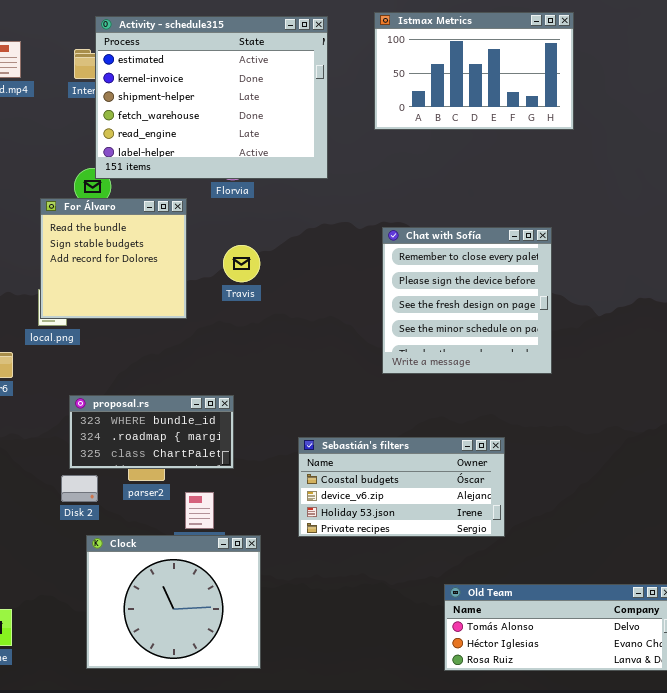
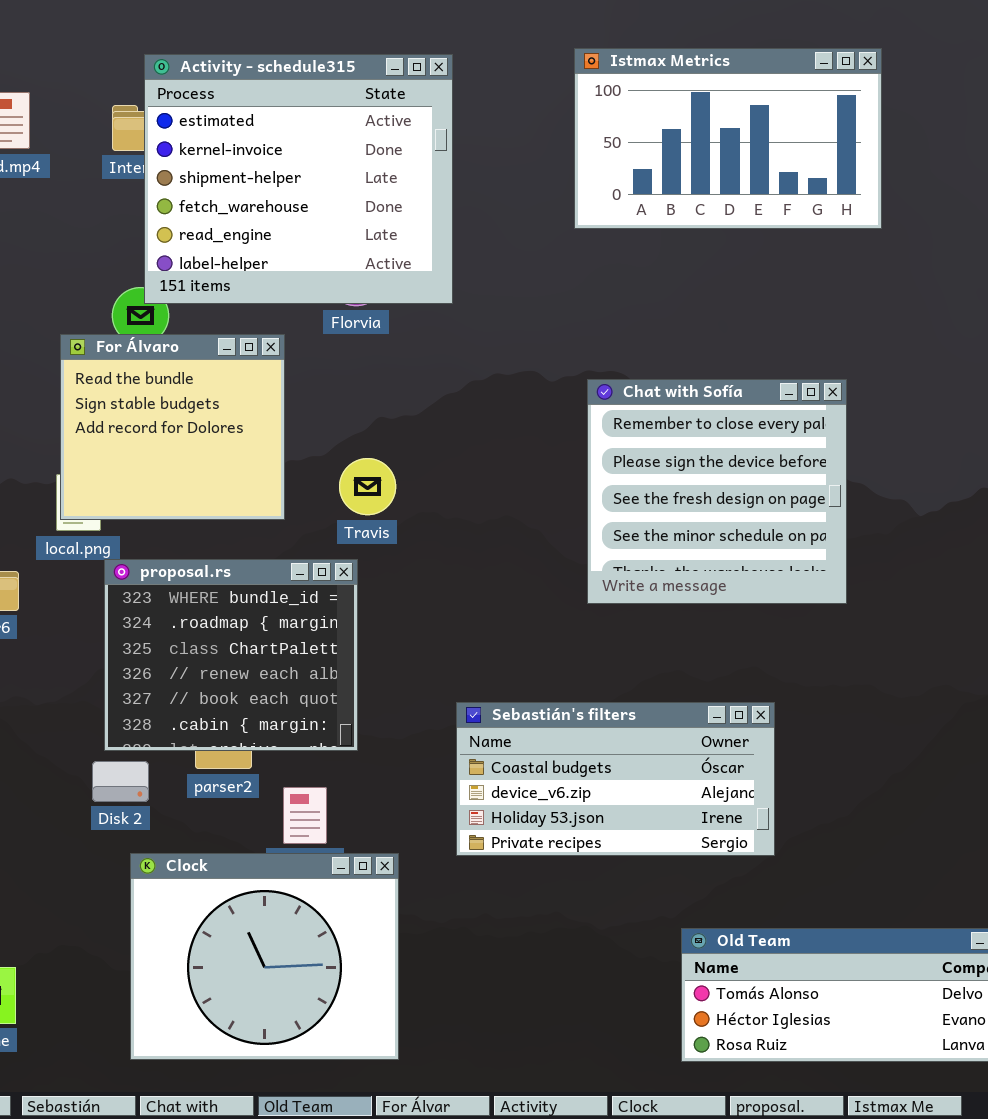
Activity - schedule315: [95,16,328,179] -> [144,54,453,304], resized
Travis: [223,245,260,282] -> [339,458,396,515], moved
proposal.rs: [69,395,234,469] -> [104,559,358,751], resized

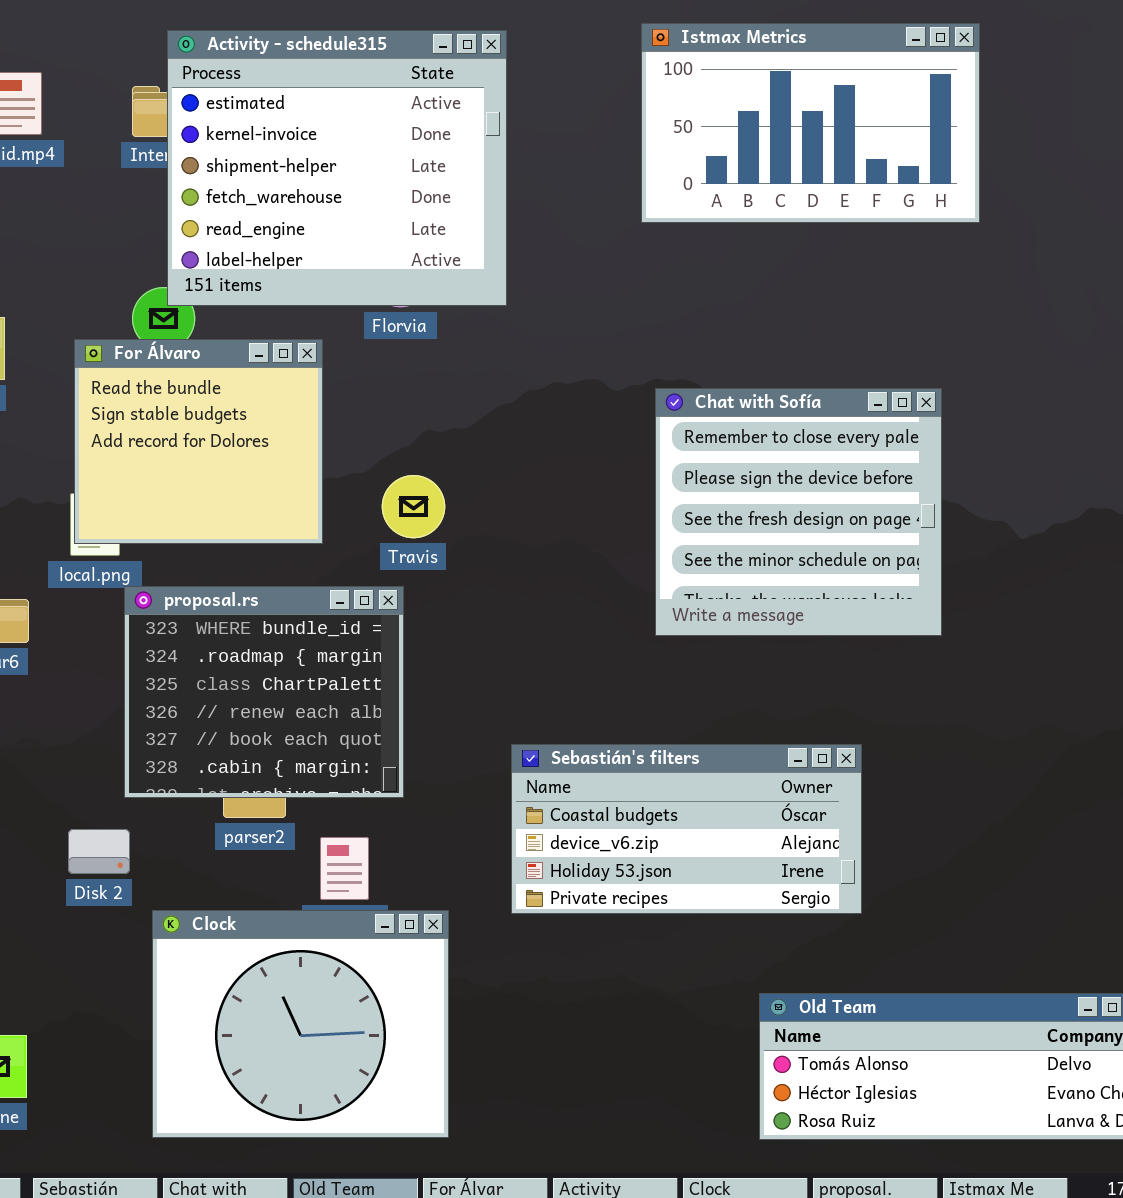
Disk 2: [92,761,149,802] -> [68,829,130,874], moved

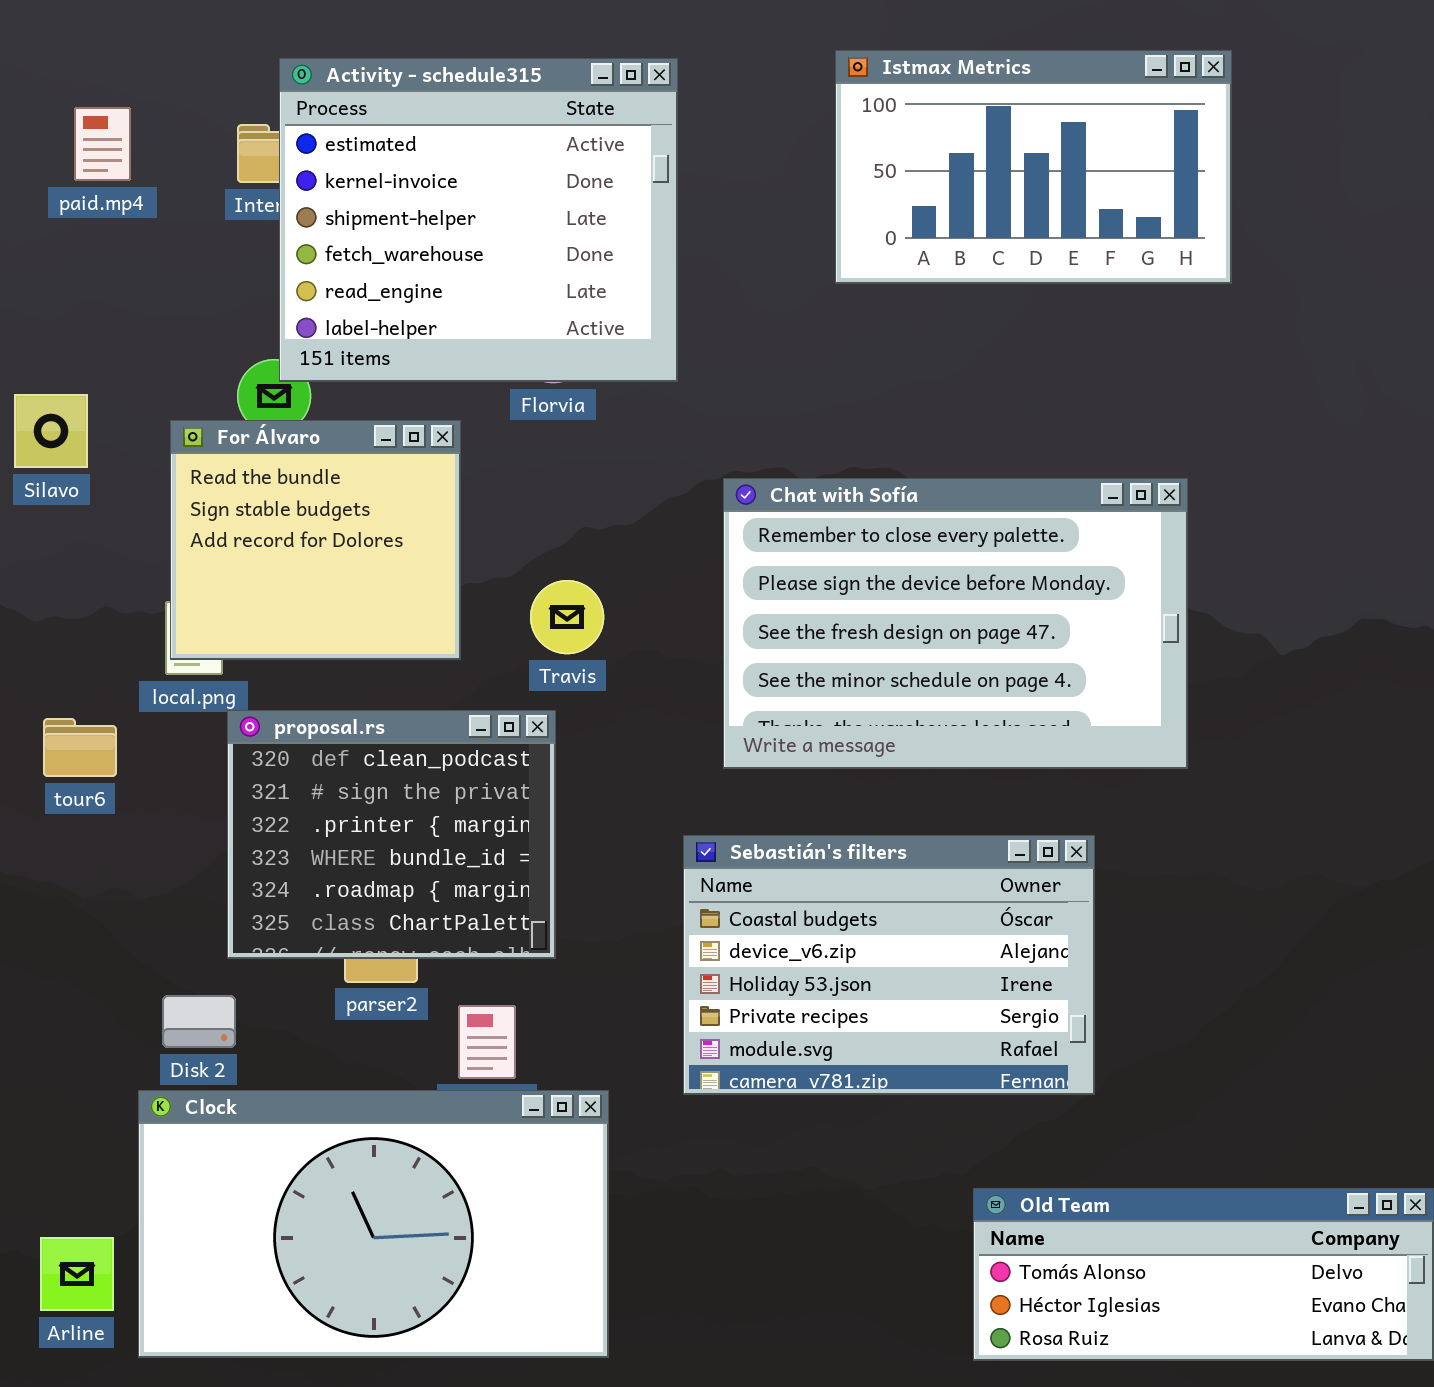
Chat with Sofía: [655,388,942,636] -> [723,478,1188,769], resized
proposal.rs: [124,586,404,798] -> [227,710,556,959], scrolled up 3 rows
Sebastián's filters: [511,744,862,914] -> [683,835,1095,1095], resized
Clock: [152,910,449,1138] -> [138,1090,609,1358], resized

